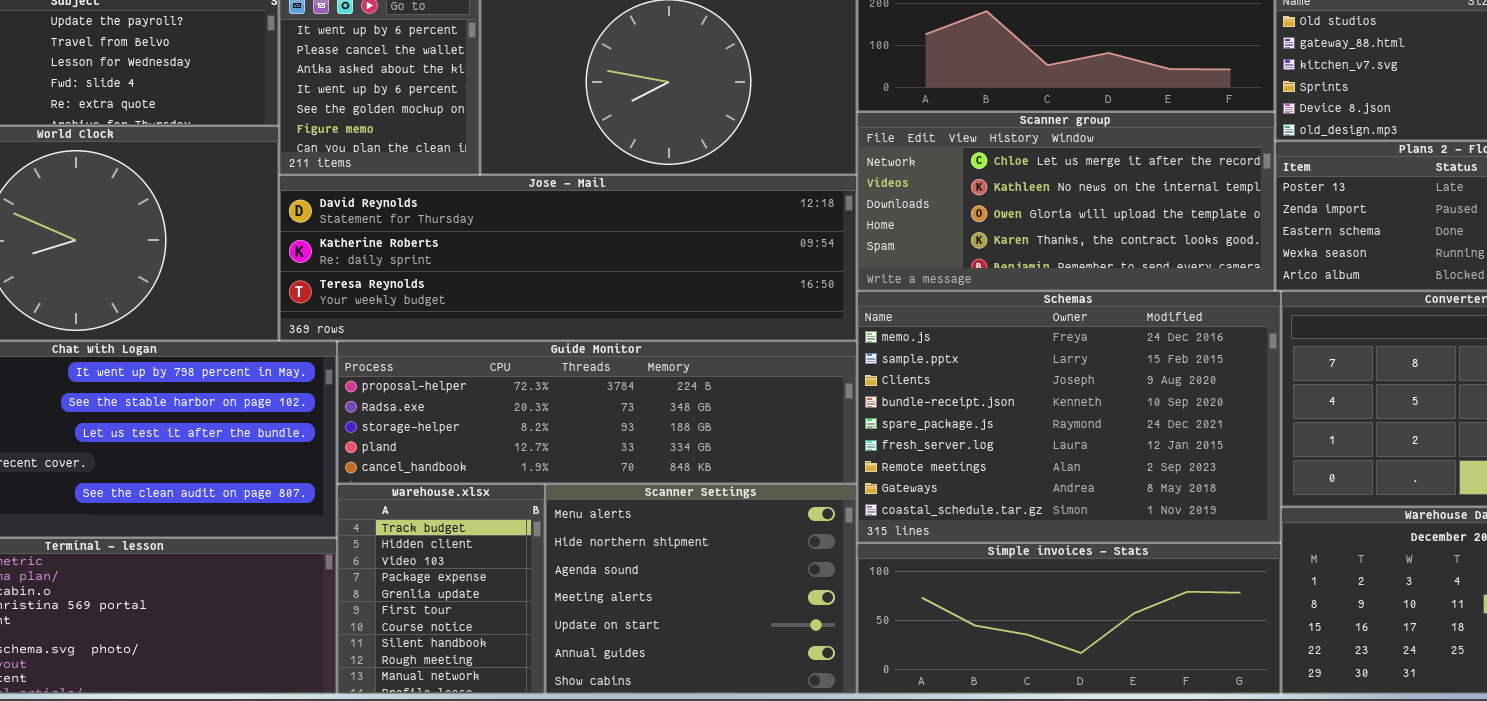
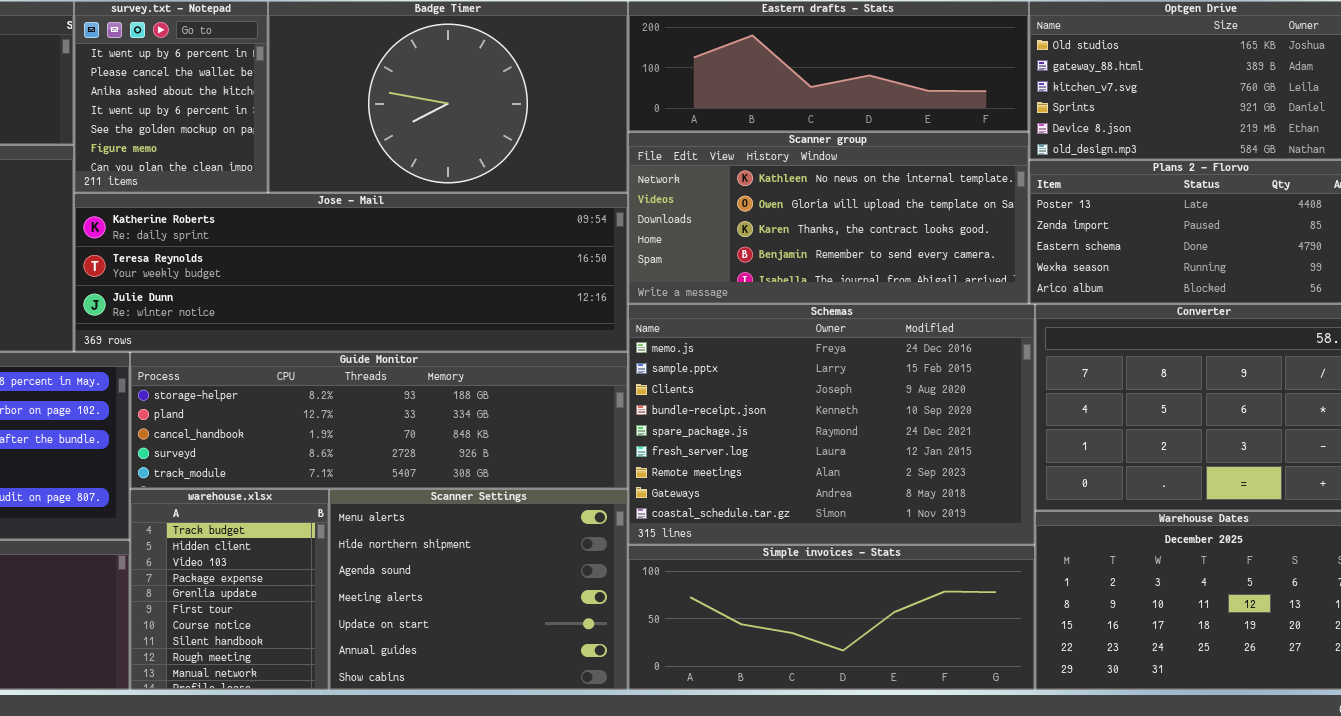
Scanner group: [857,112,1275,291] -> [628,132,1029,304], scrolled down 1 row
Jose - Mail: [279,175,857,341] -> [74,193,628,352], scrolled down 1 row
Guide Monitor: [337,341,857,484] -> [130,352,628,489], scrolled down 2 rows

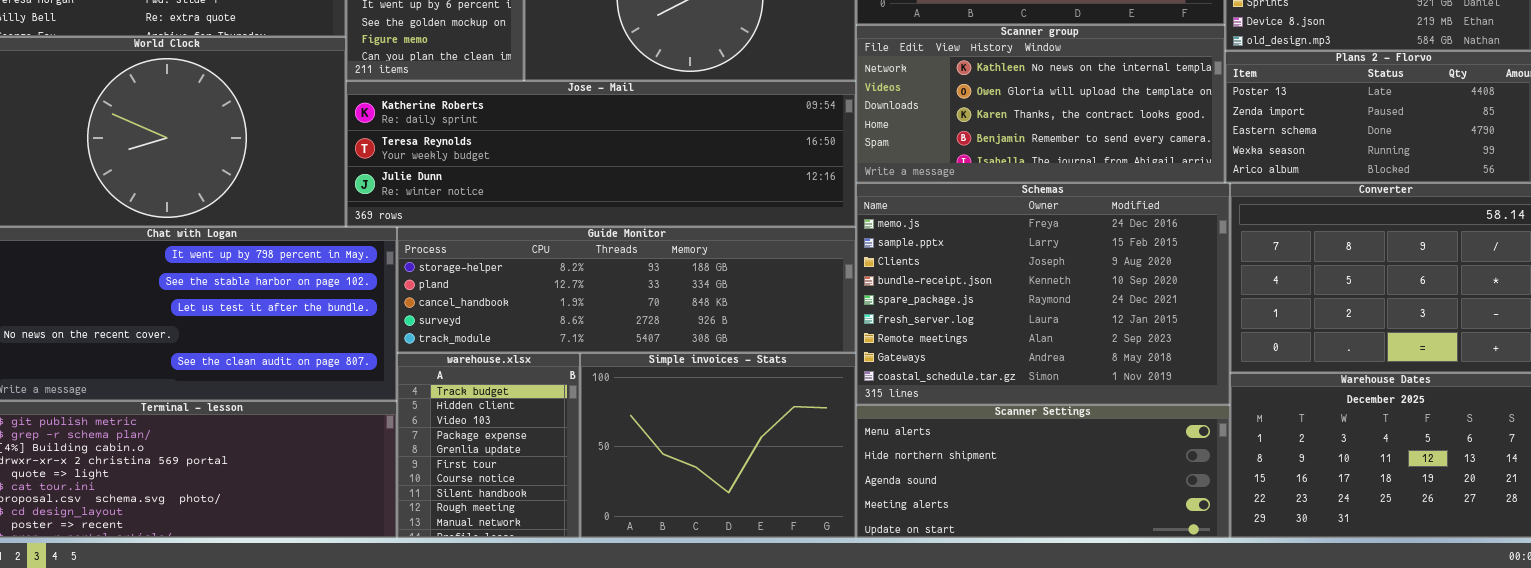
Scanner Settings: [329,489,628,690] -> [856,405,1230,538], moved, resized
Simple invoices - Stats: [628,545,1035,690] -> [580,353,856,538], moved, resized

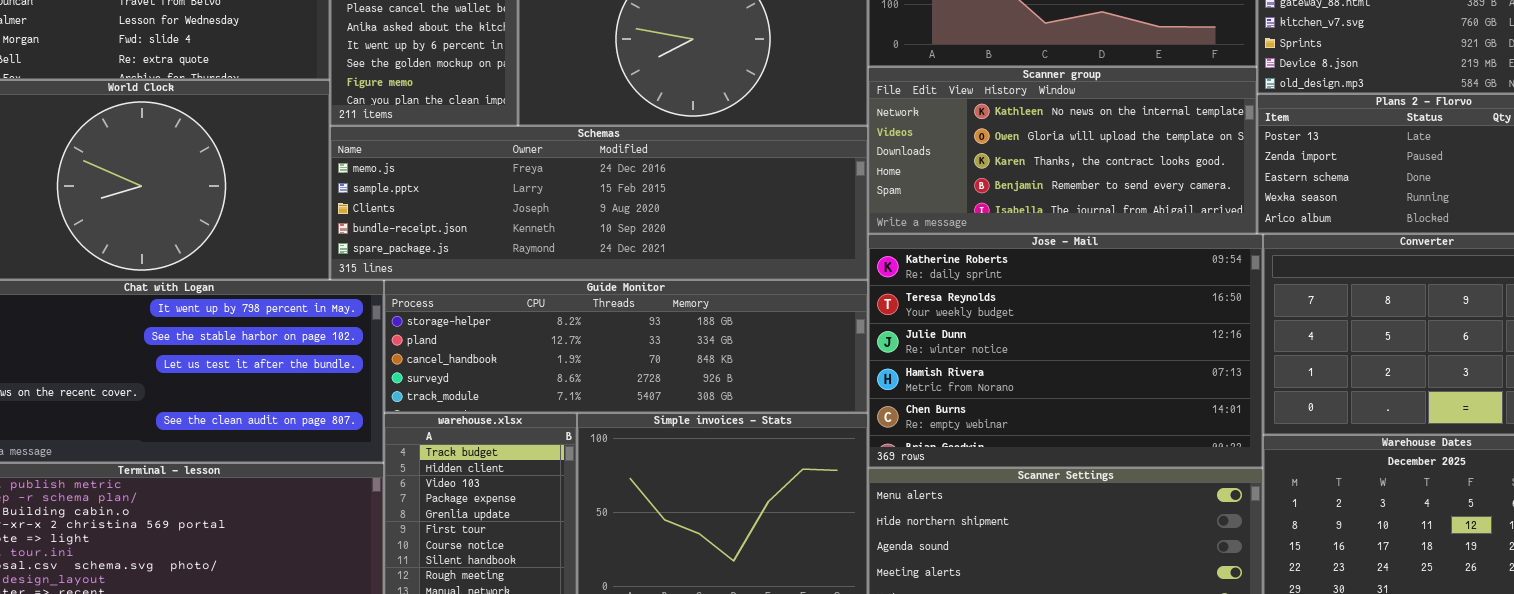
Jose - Mail: [346,81,856,227] -> [868,234,1263,468], moved, resized
Schemas: [856,183,1230,405] -> [330,126,868,280], moved, resized

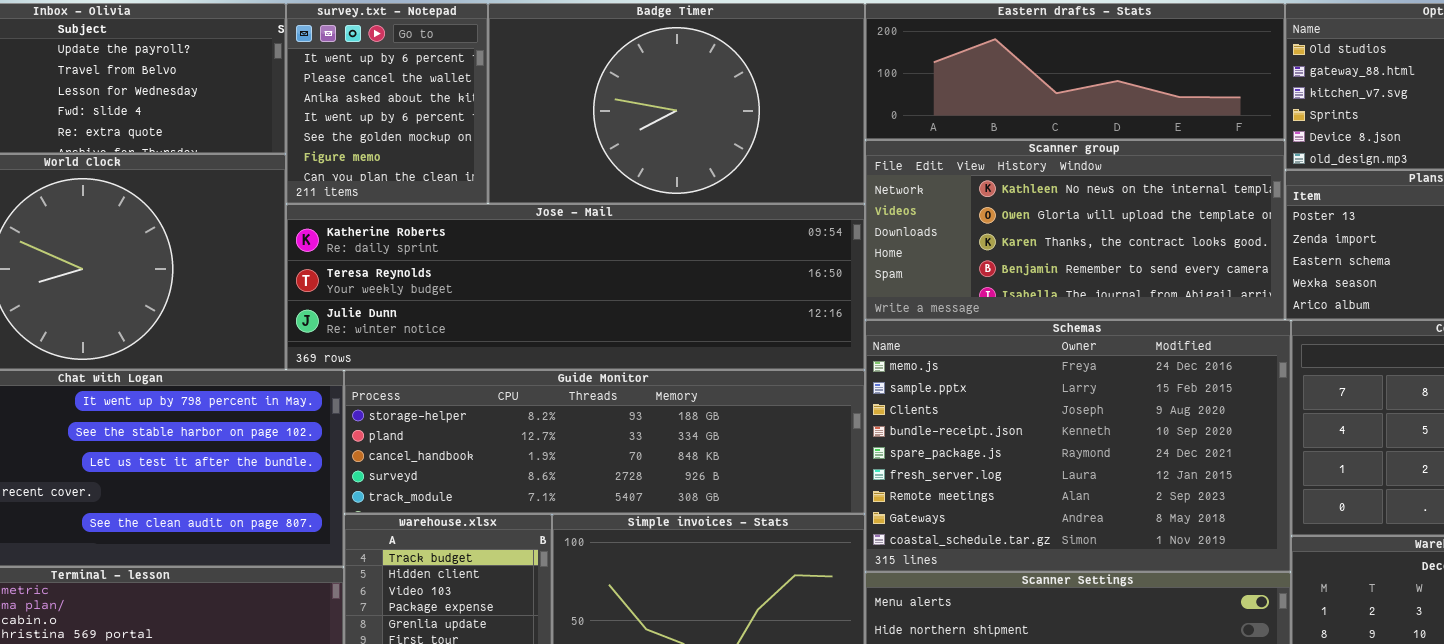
Schemas: [330,126,868,280] -> [865,320,1291,572], moved, resized
Jose - Mail: [868,234,1263,468] -> [286,204,865,370], moved, resized

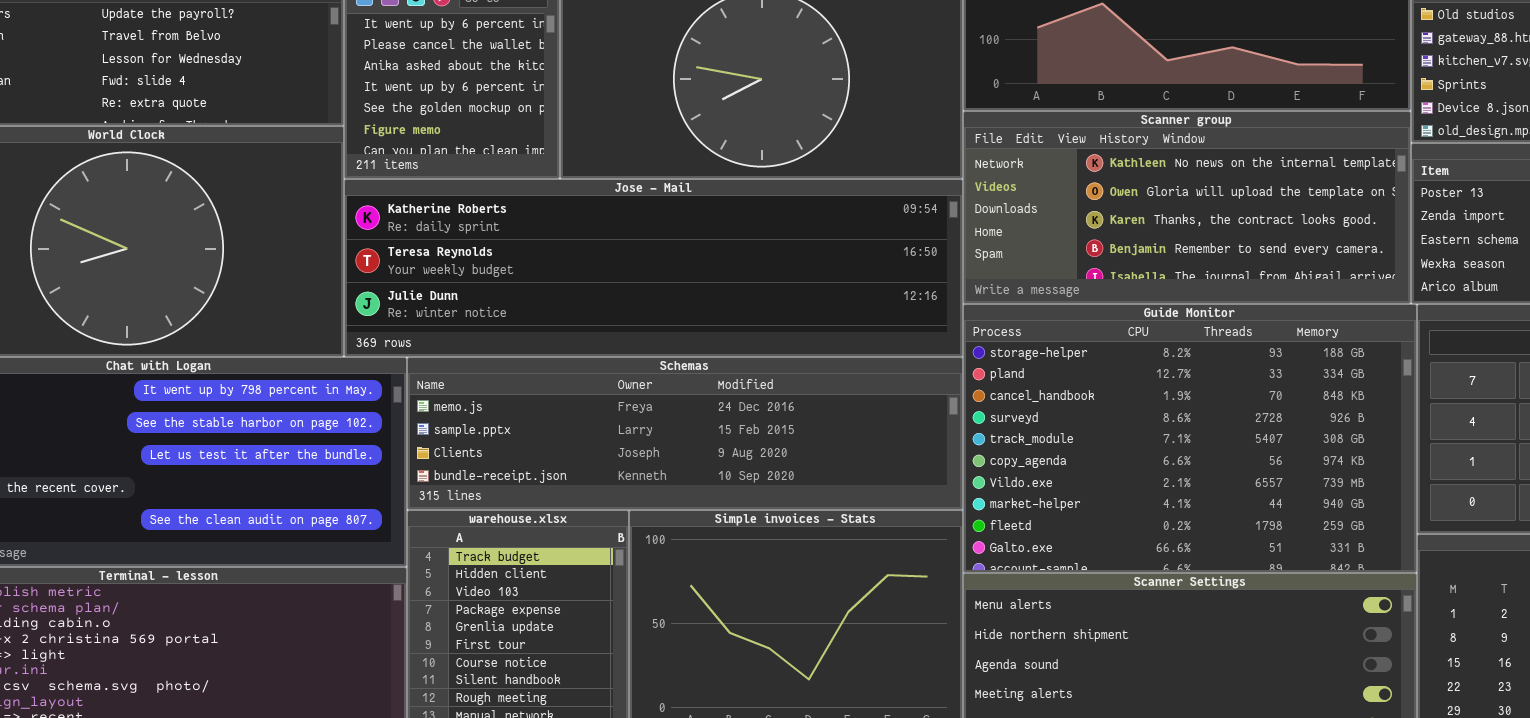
Schemas: [865,320,1291,572] -> [407,357,963,510], moved, resized
Guide Monitor: [344,370,865,514] -> [963,304,1417,573], moved, resized

